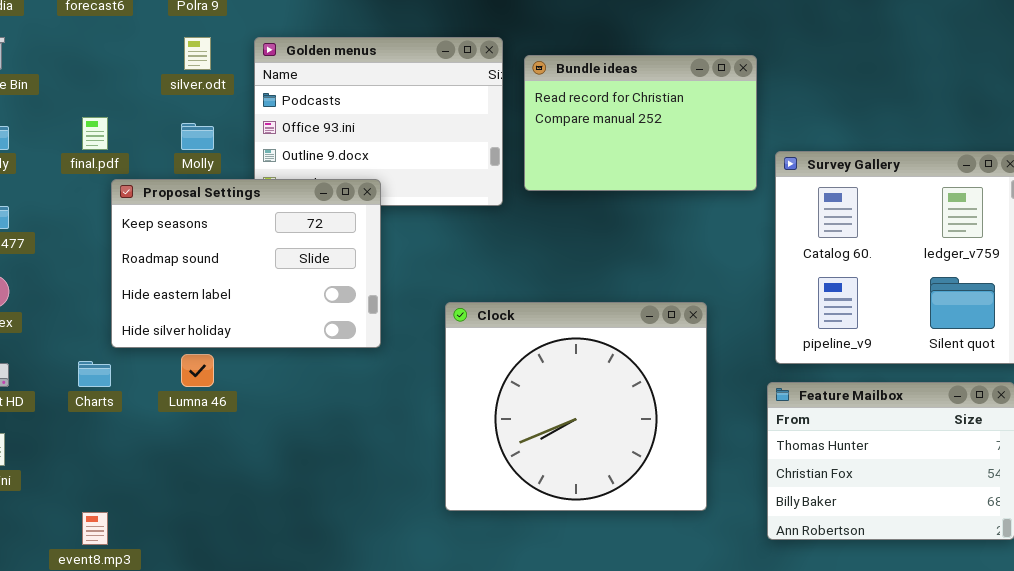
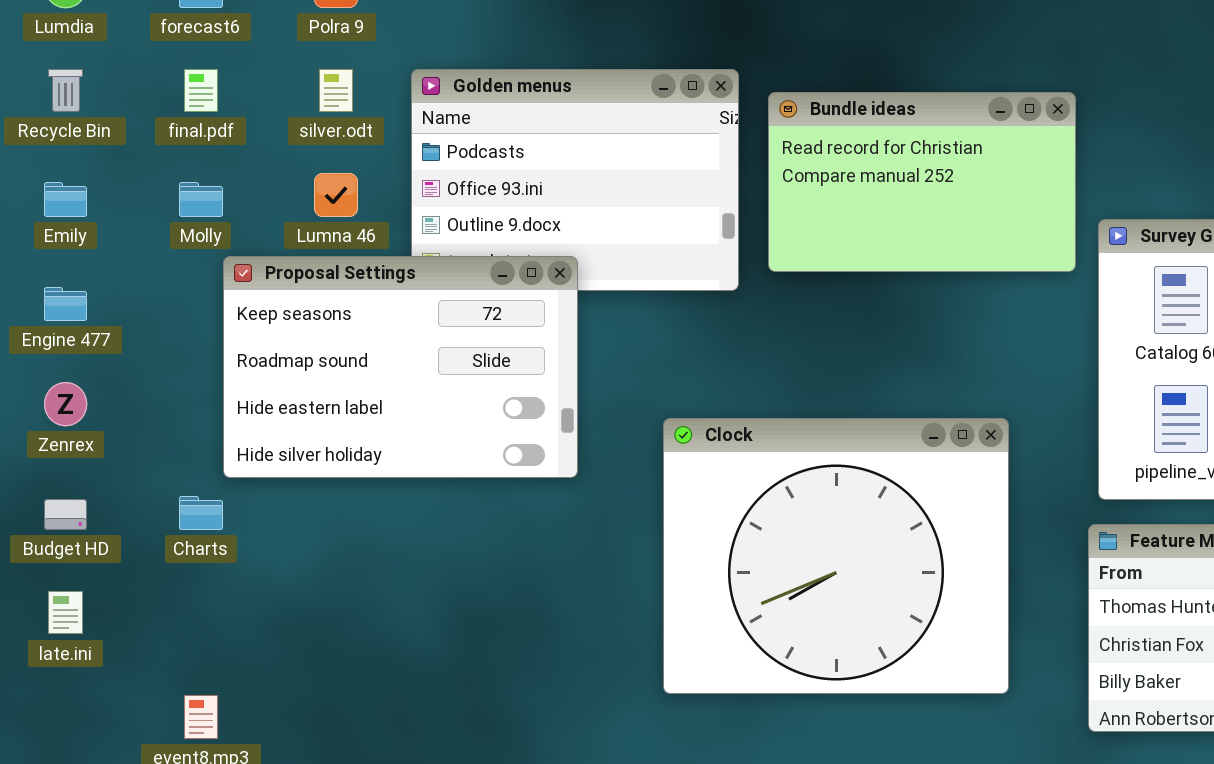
final.pdf: [82,117,108,150] -> [184,69,218,112], moved
Molly: [181,123,214,150] -> [179,182,223,217], moved
Lumna 46: [181,354,214,387] -> [314,173,358,217], moved

